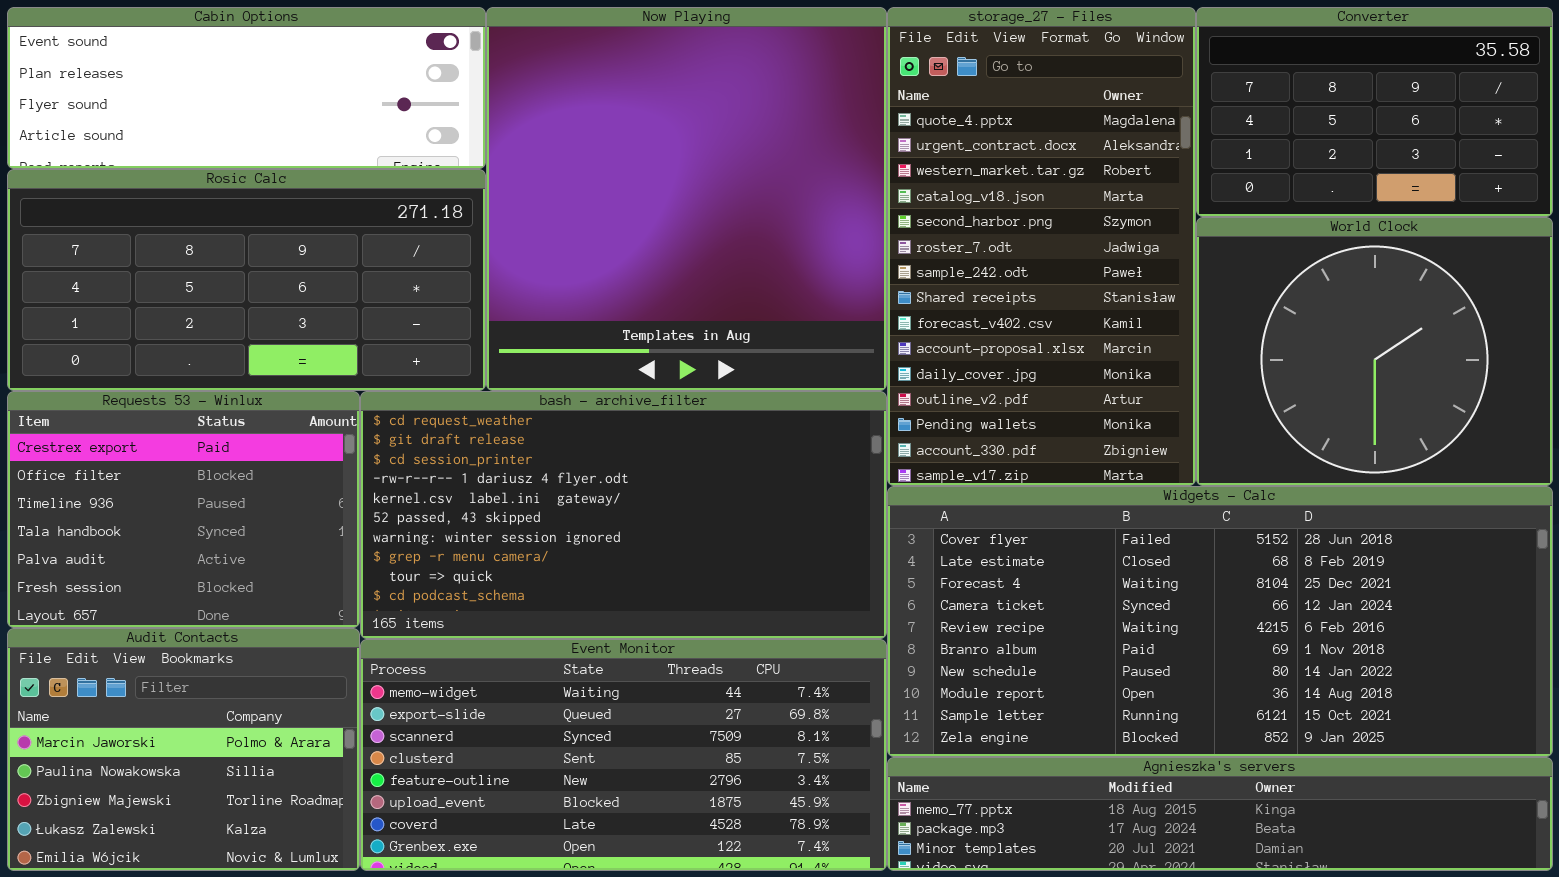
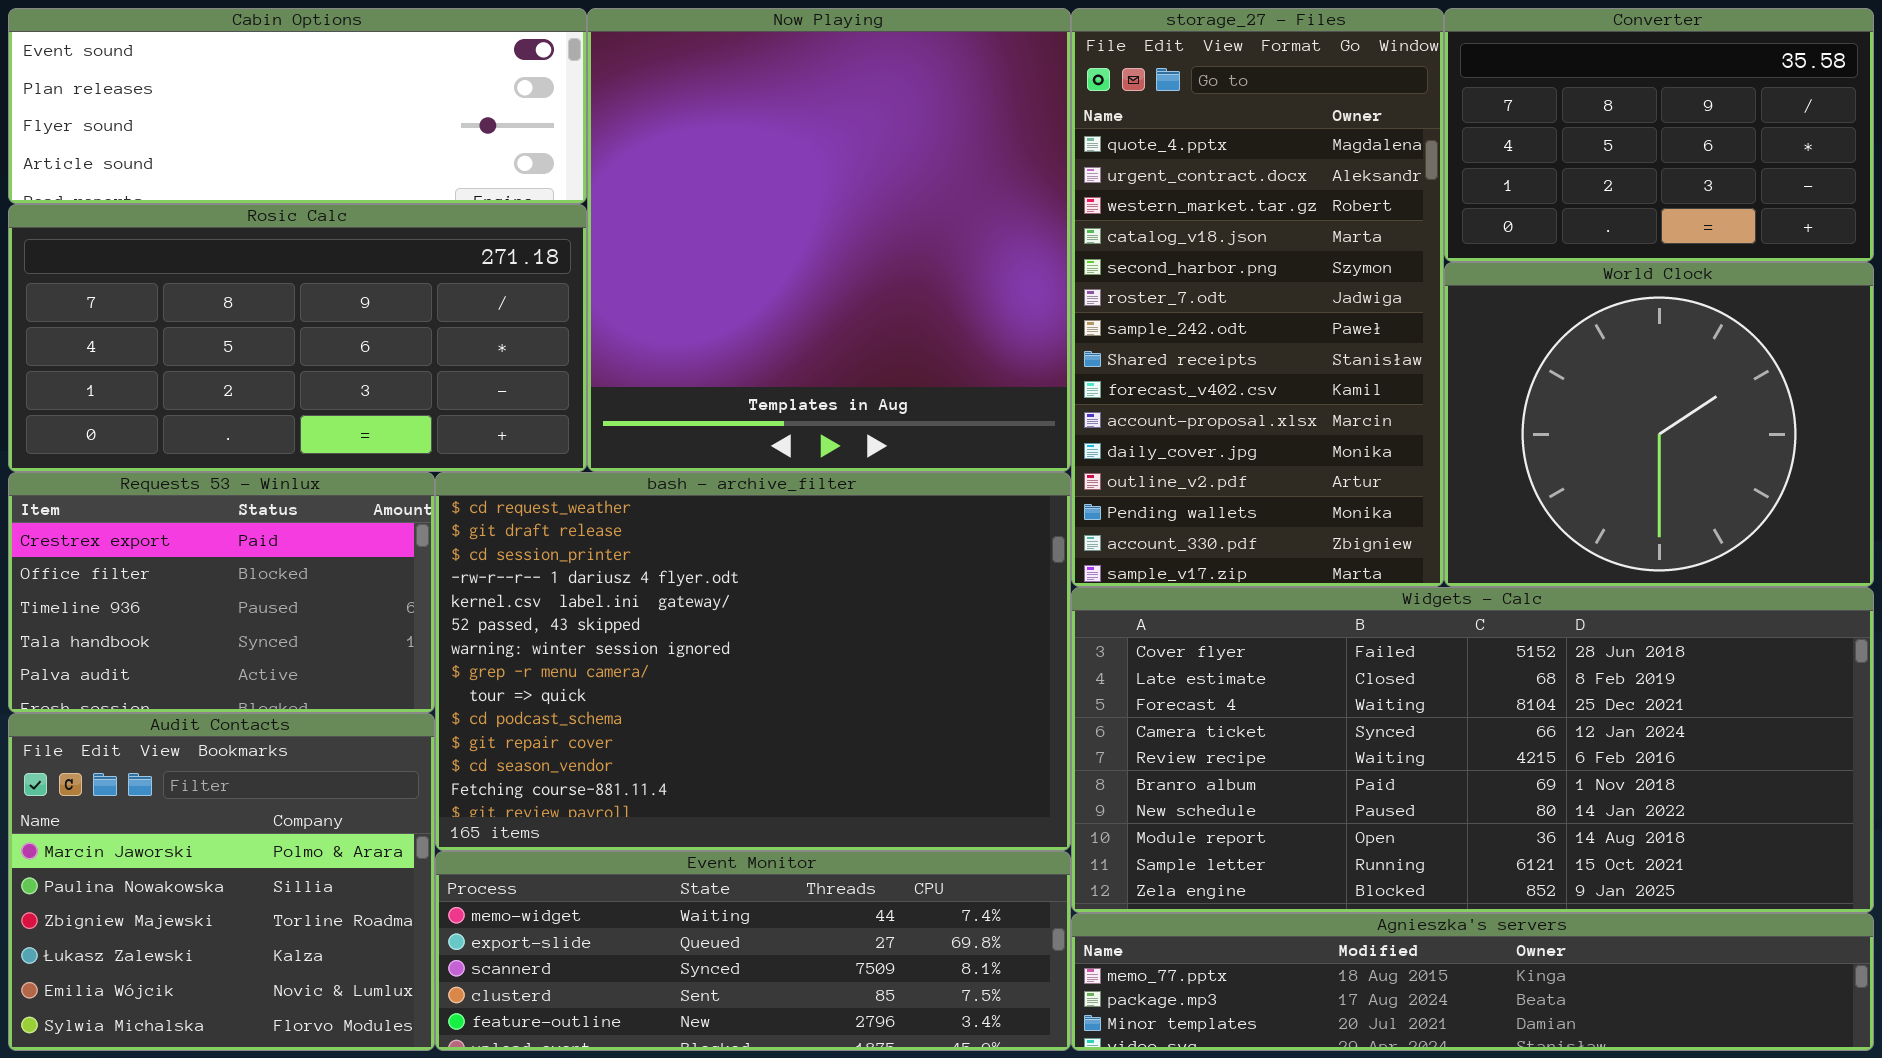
Requests 53 - Winlux: [7,391,360,628] -> [8,472,435,713], resized
bash - archive_filter: [360,391,887,639] -> [435,472,1071,851], resized
Audit Contacts: [7,628,360,871] -> [8,713,435,1051], resized
Event Monitor: [360,639,887,871] -> [435,851,1071,1051], resized

